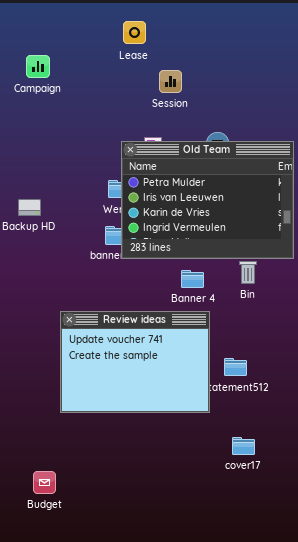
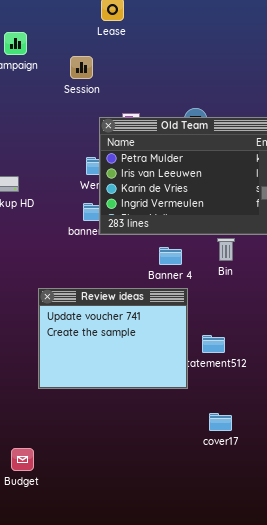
Session: [159,70,182,93] -> [70,56,93,79], moved

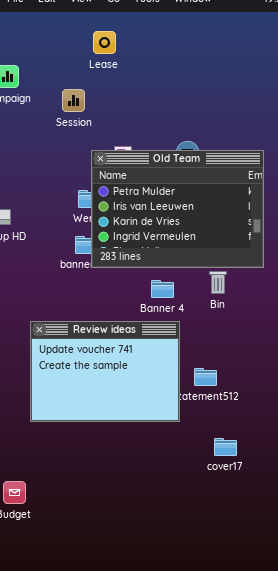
cover17: [209,413,232,431] -> [214,438,237,456], moved

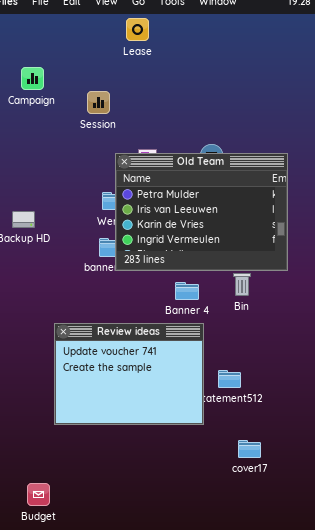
Lease: [93,31,116,54] -> [126,18,149,41], moved

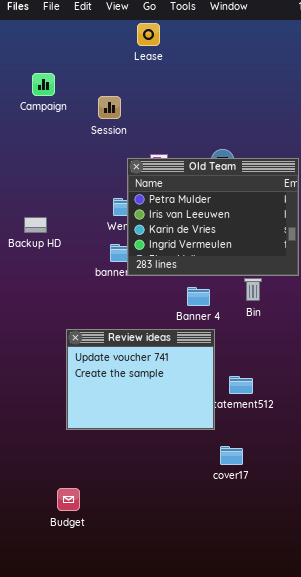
cover17: [238,440,261,458] -> [220,446,243,465], moved
Budget: [27,483,50,506] -> [57,488,80,511], moved

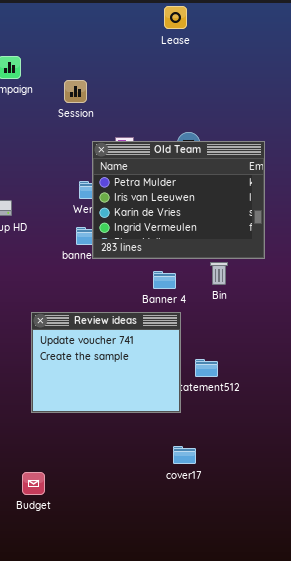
Lease: [137,23,160,46] -> [164,6,187,29], moved
cover17: [220,446,243,465] -> [173,446,196,464], moved

